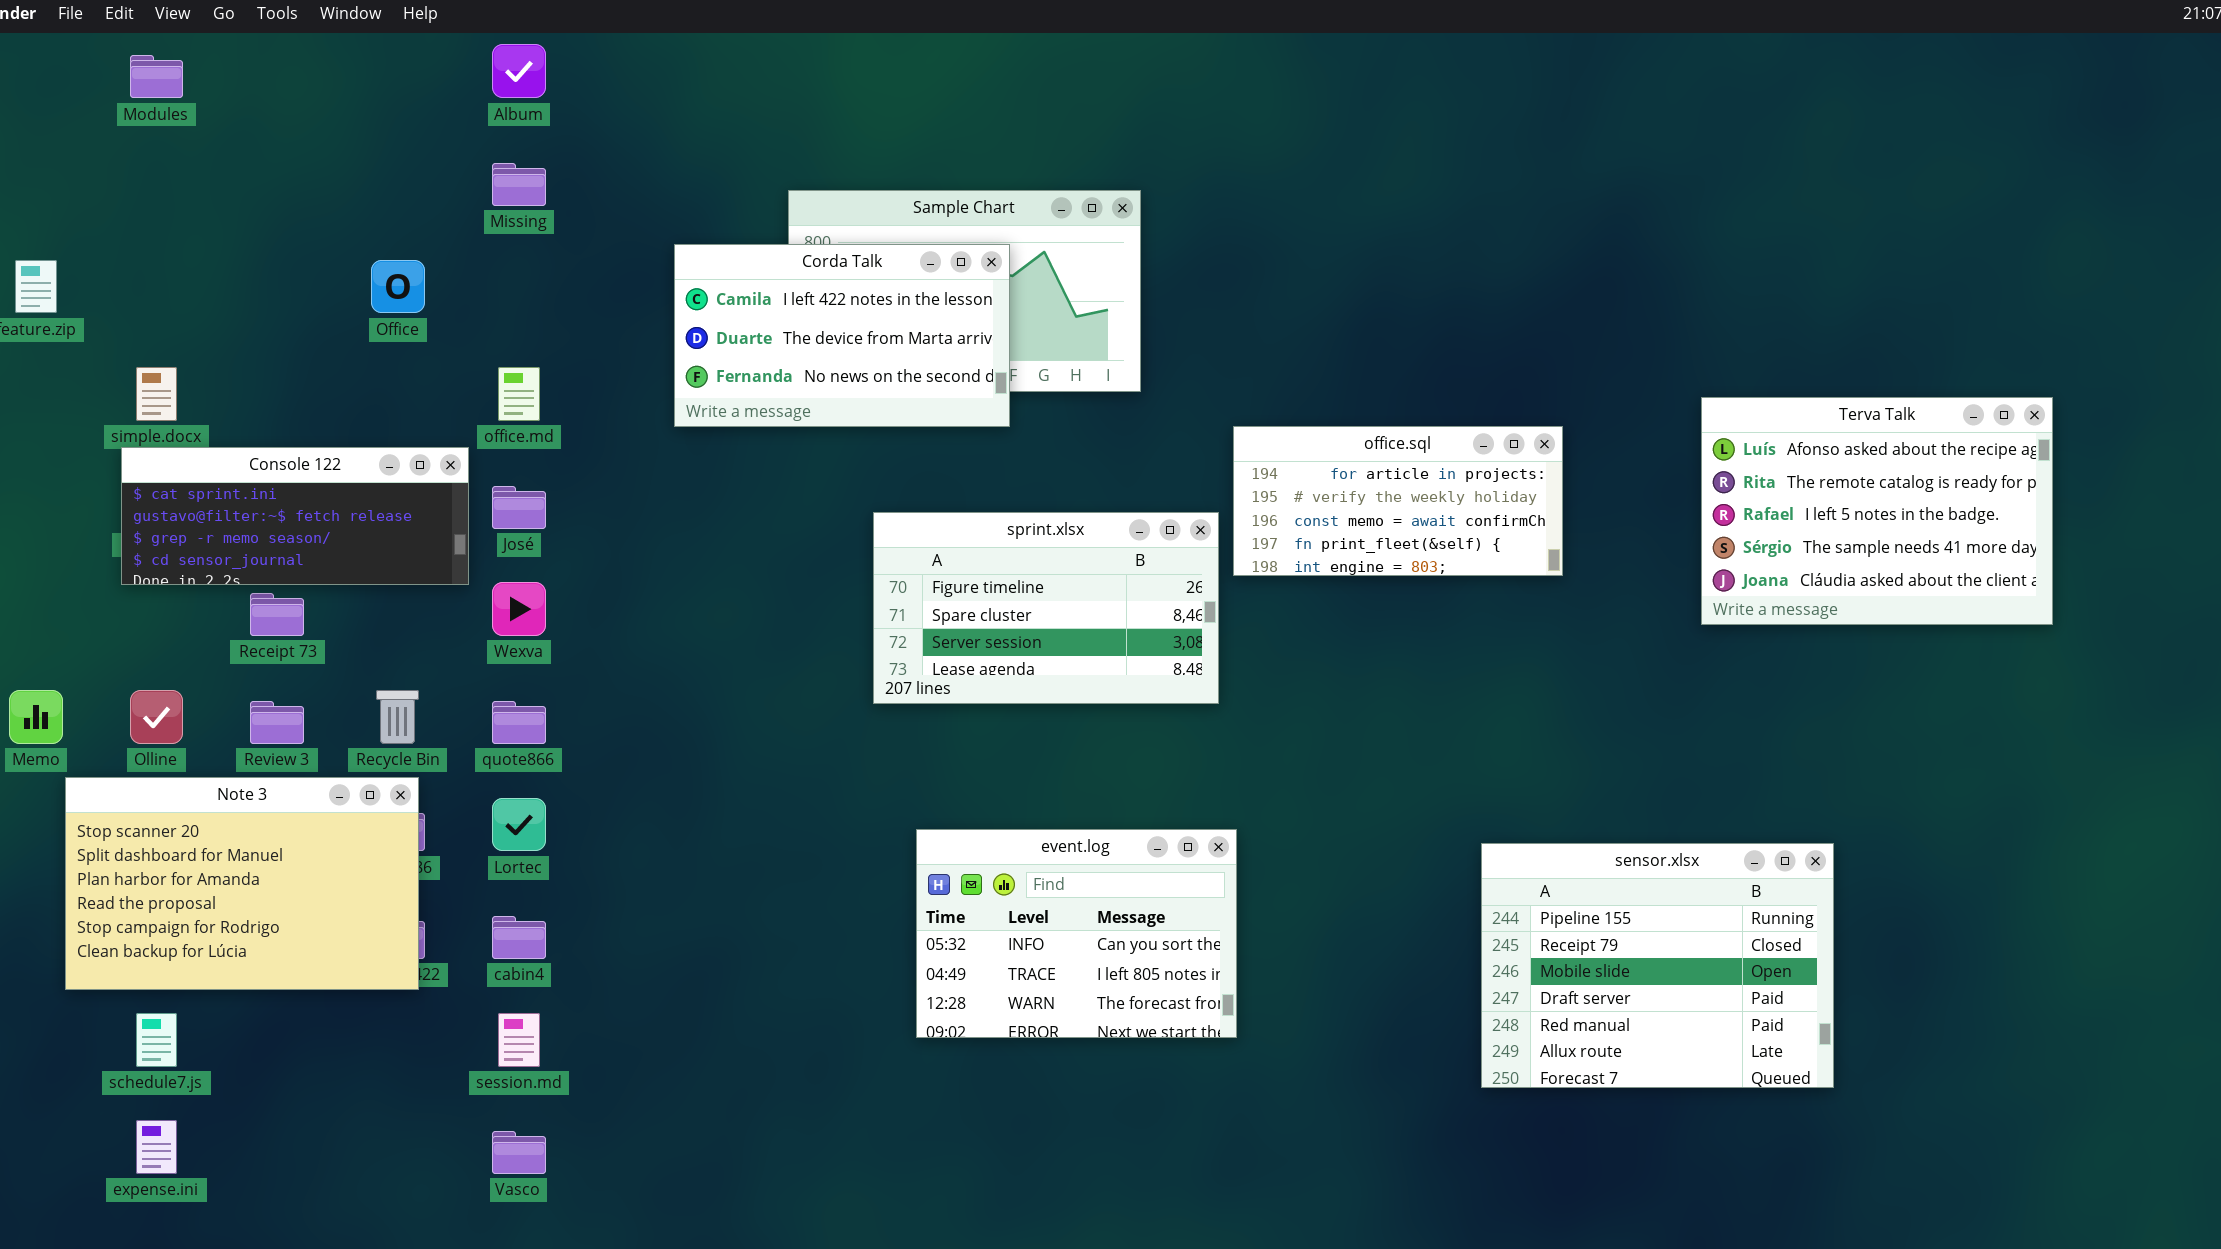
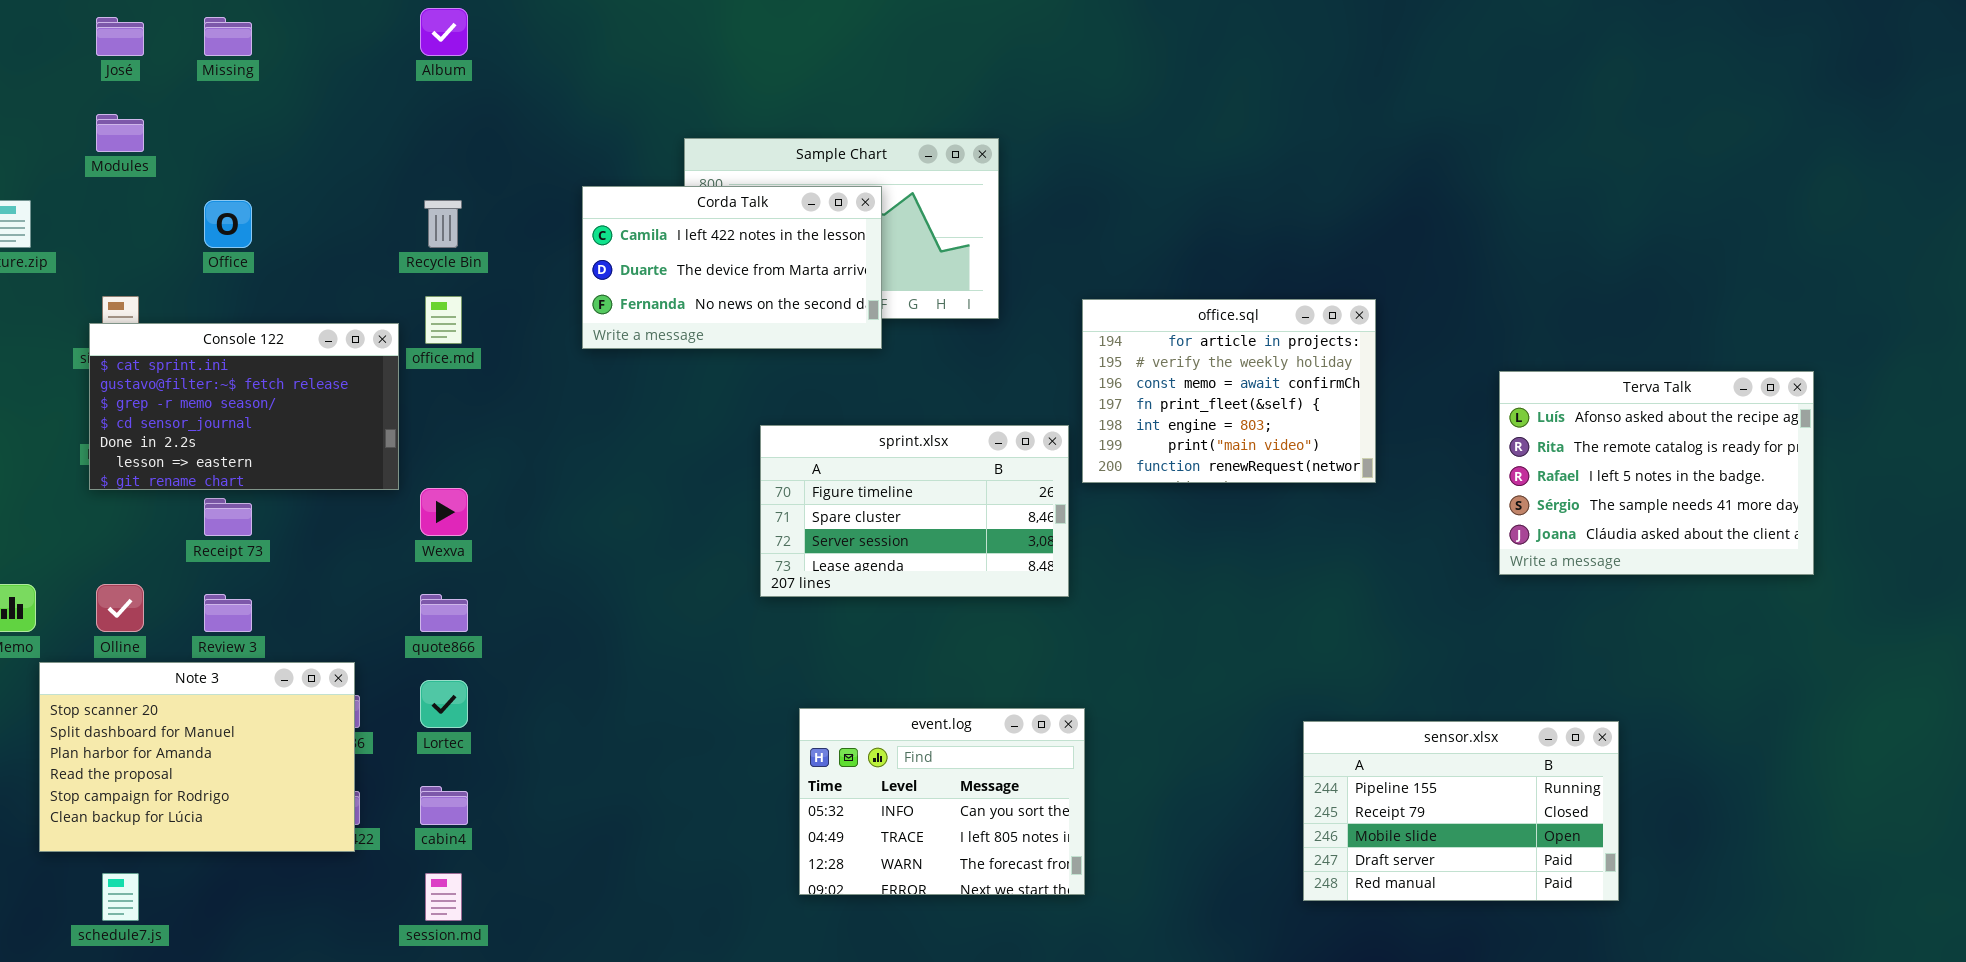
Modules: [130,55,183,98] -> [96,114,144,152], moved
Missing: [492,163,546,206] -> [204,17,252,56], moved
Office: [371,260,425,313] -> [204,200,252,248], moved
Terva Talk: [1701,397,2053,625] -> [1499,371,1814,575], moved
office.sql: [1233,426,1563,576] -> [1082,299,1376,483], resized
Console 122: [121,447,469,585] -> [89,323,399,490], resized
José: [492,486,546,529] -> [96,17,144,56], moved
Recycle Bin: [376,690,419,744] -> [424,200,462,248], moved
sensor.xlsx: [1481,843,1834,1088] -> [1303,721,1619,901], resized

